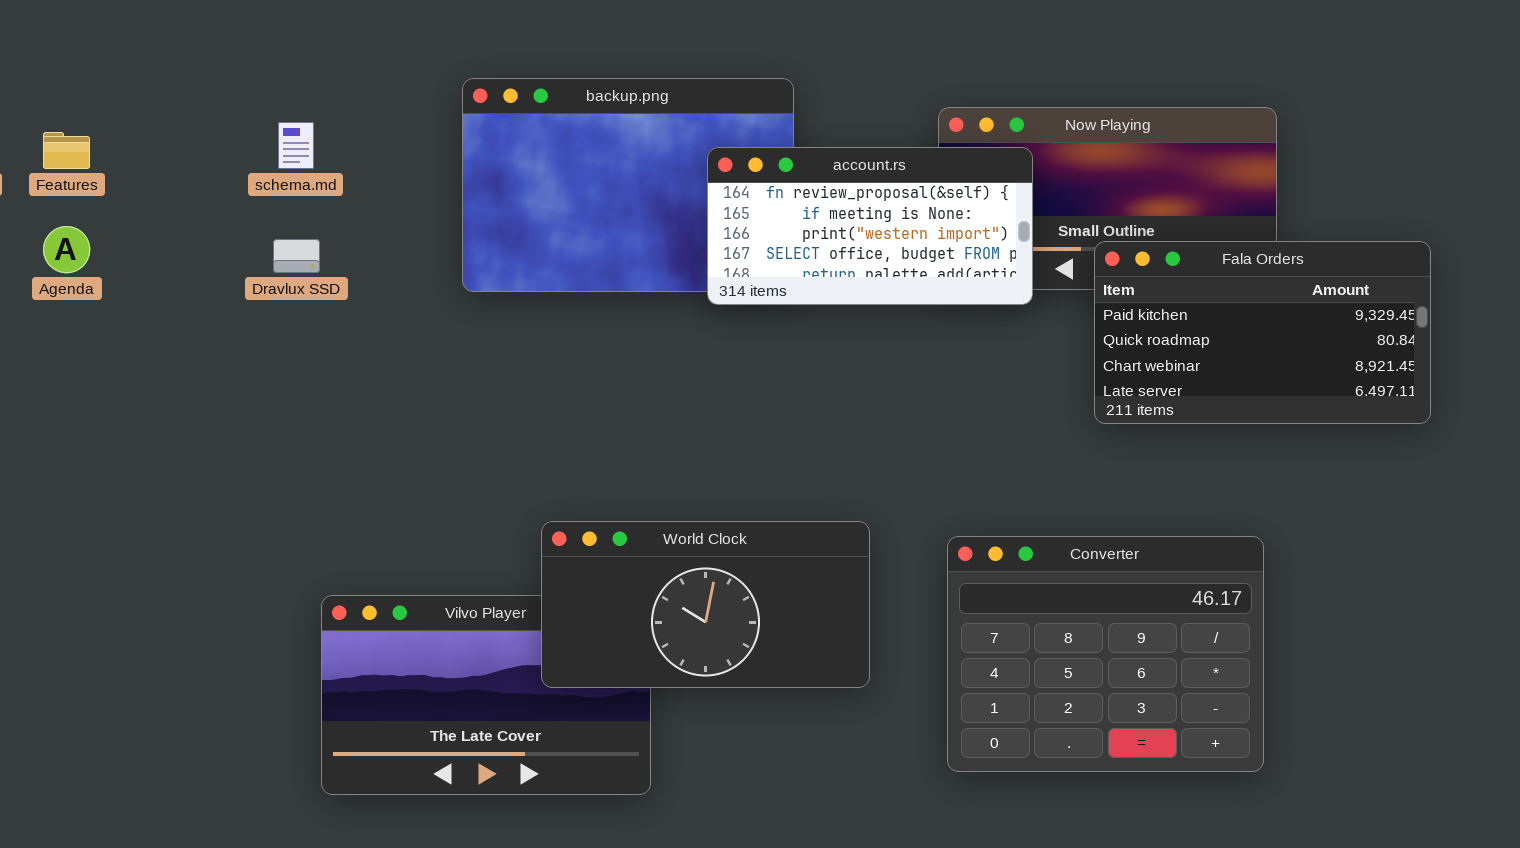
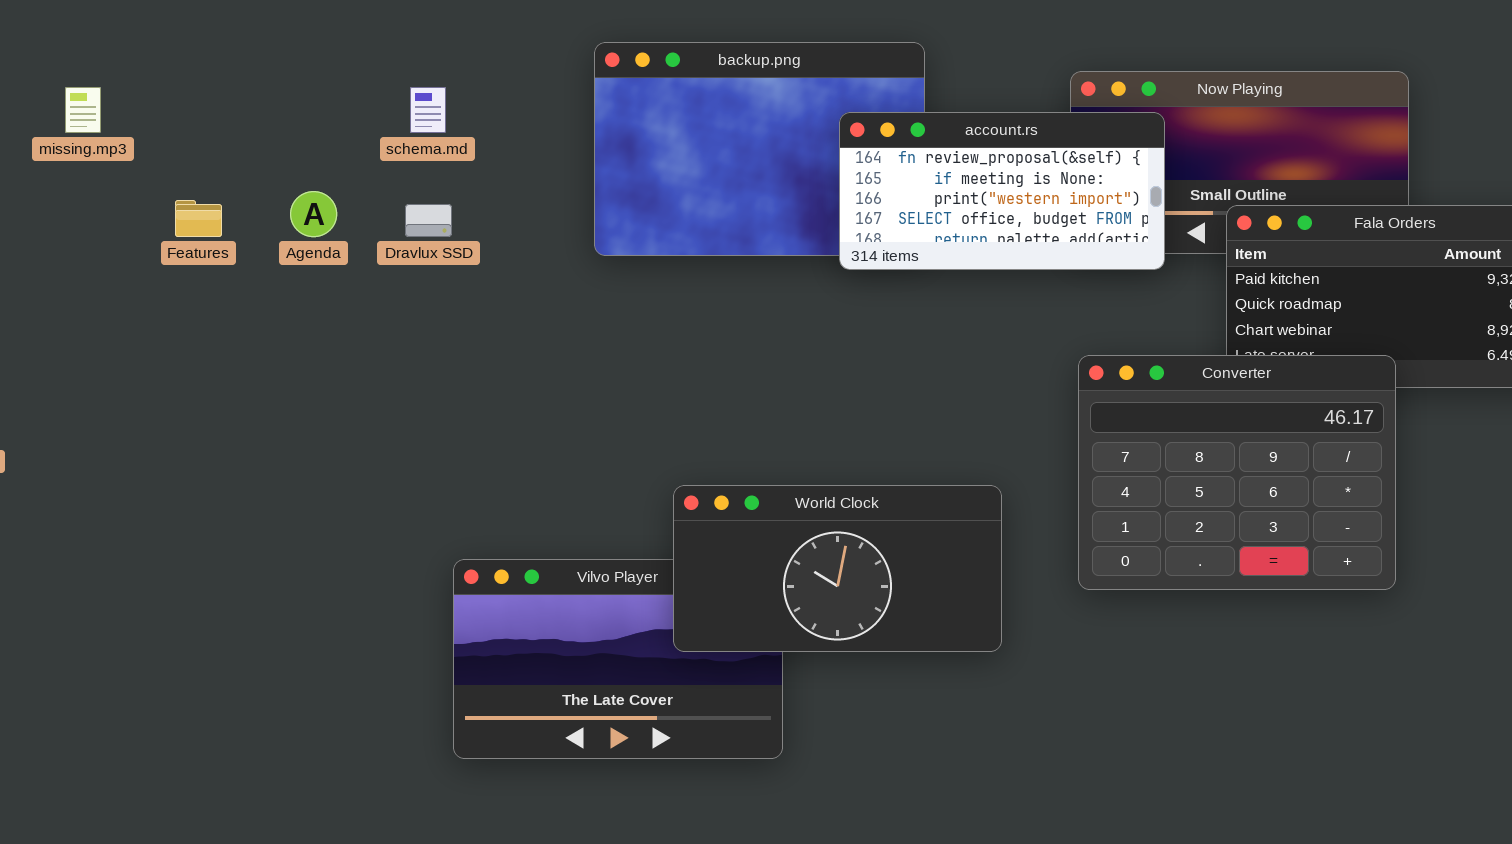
Features: [43,132,90,169] -> [175,200,222,237], moved
Agenda: [43,226,90,273] -> [290,191,337,237], moved
Converter: [947,536,1264,772] -> [1078,355,1396,590], moved

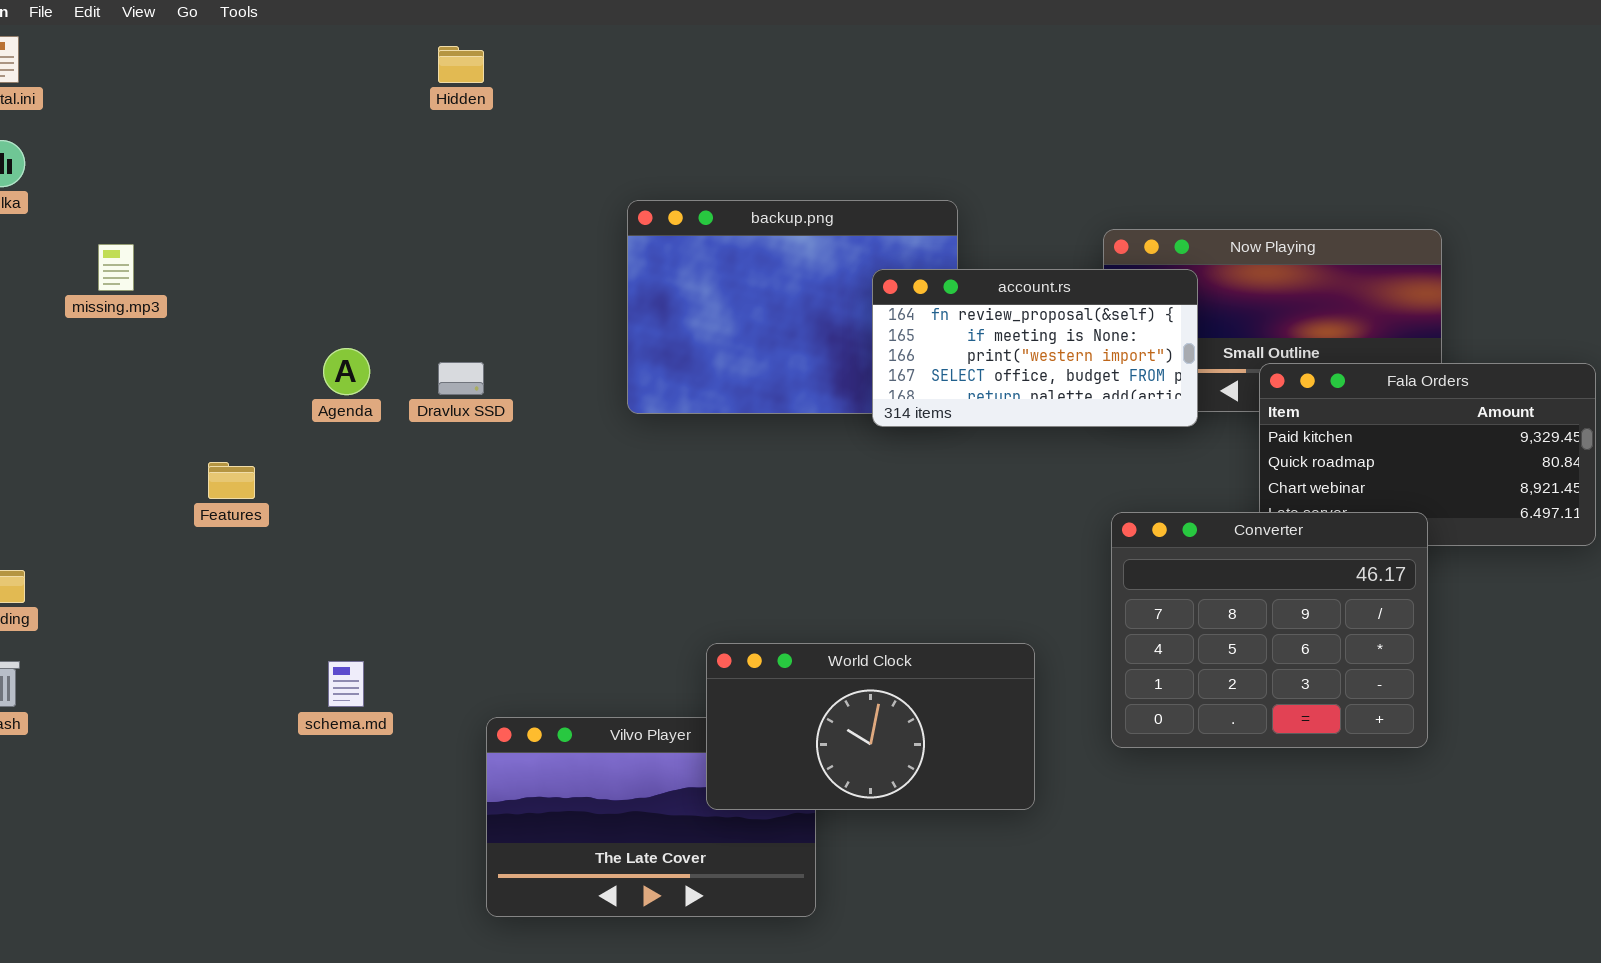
schema.md: [410,87,446,133] -> [328,661,364,707], moved
Features: [175,200,222,237] -> [208,462,255,499], moved

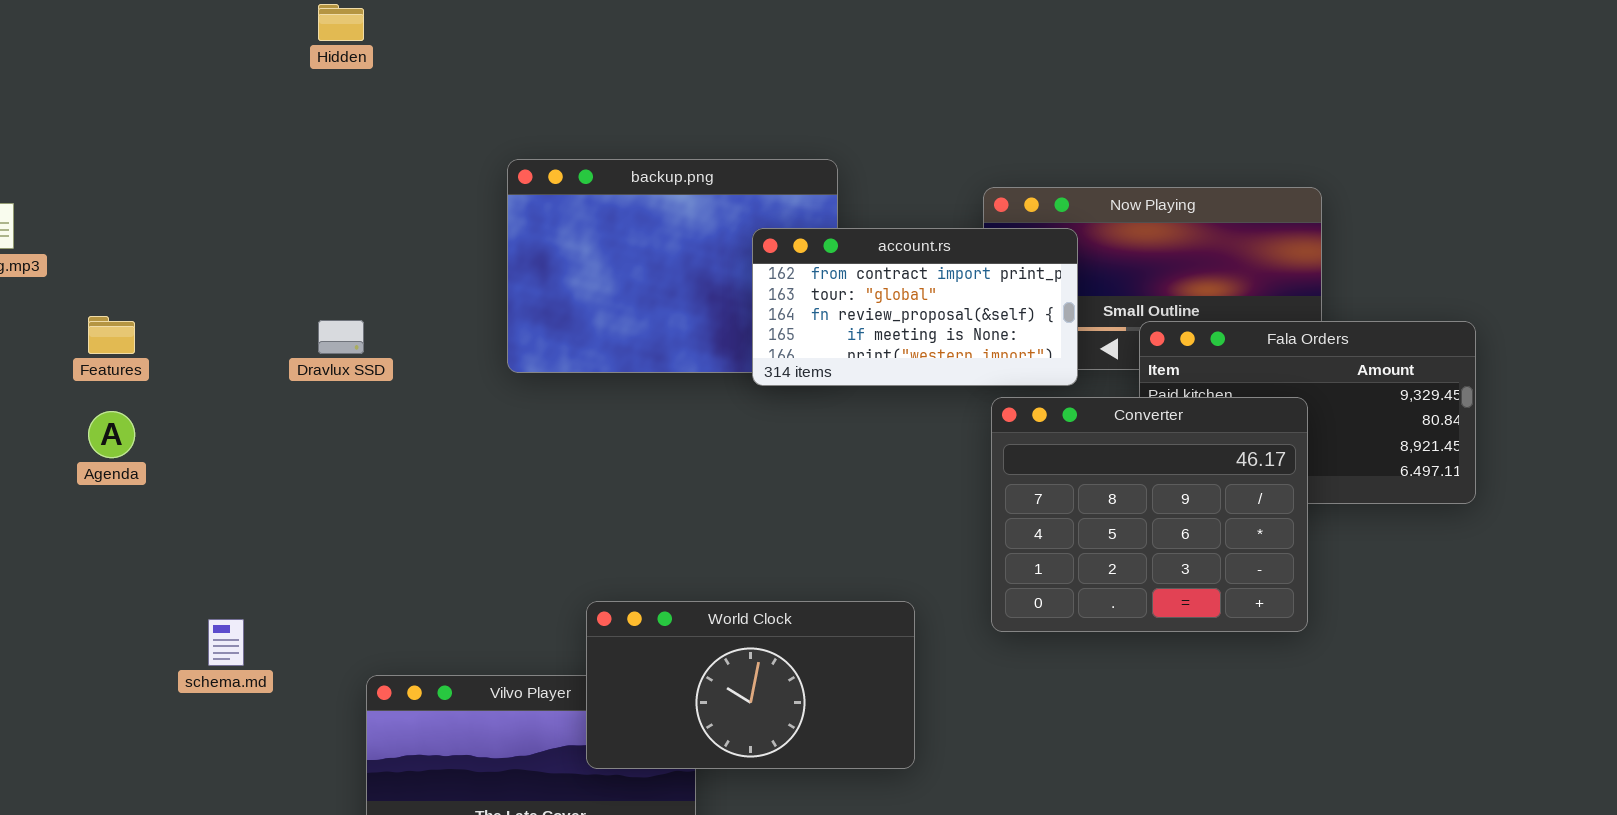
account.rs: [872,269,1198,427] -> [752,228,1078,386], scrolled up 2 rows
Agenda: [323,348,370,395] -> [88,411,135,458], moved
Features: [208,462,255,499] -> [88,316,135,354], moved
Converter: [1111,512,1428,748] -> [991,397,1308,632], moved

